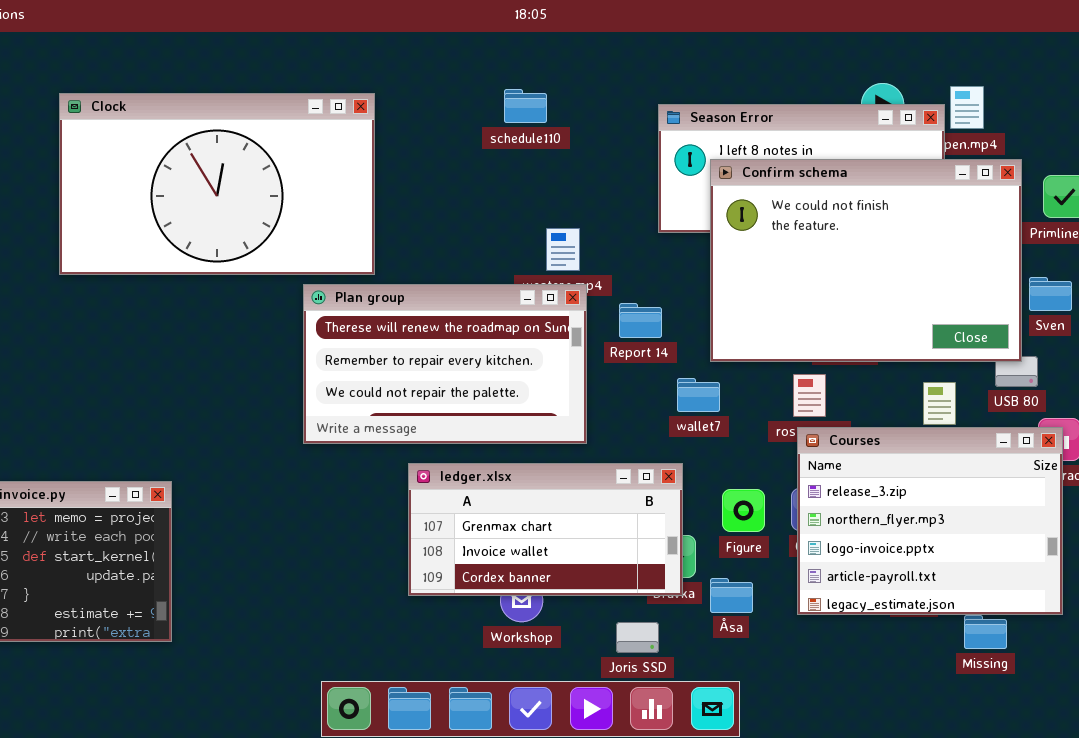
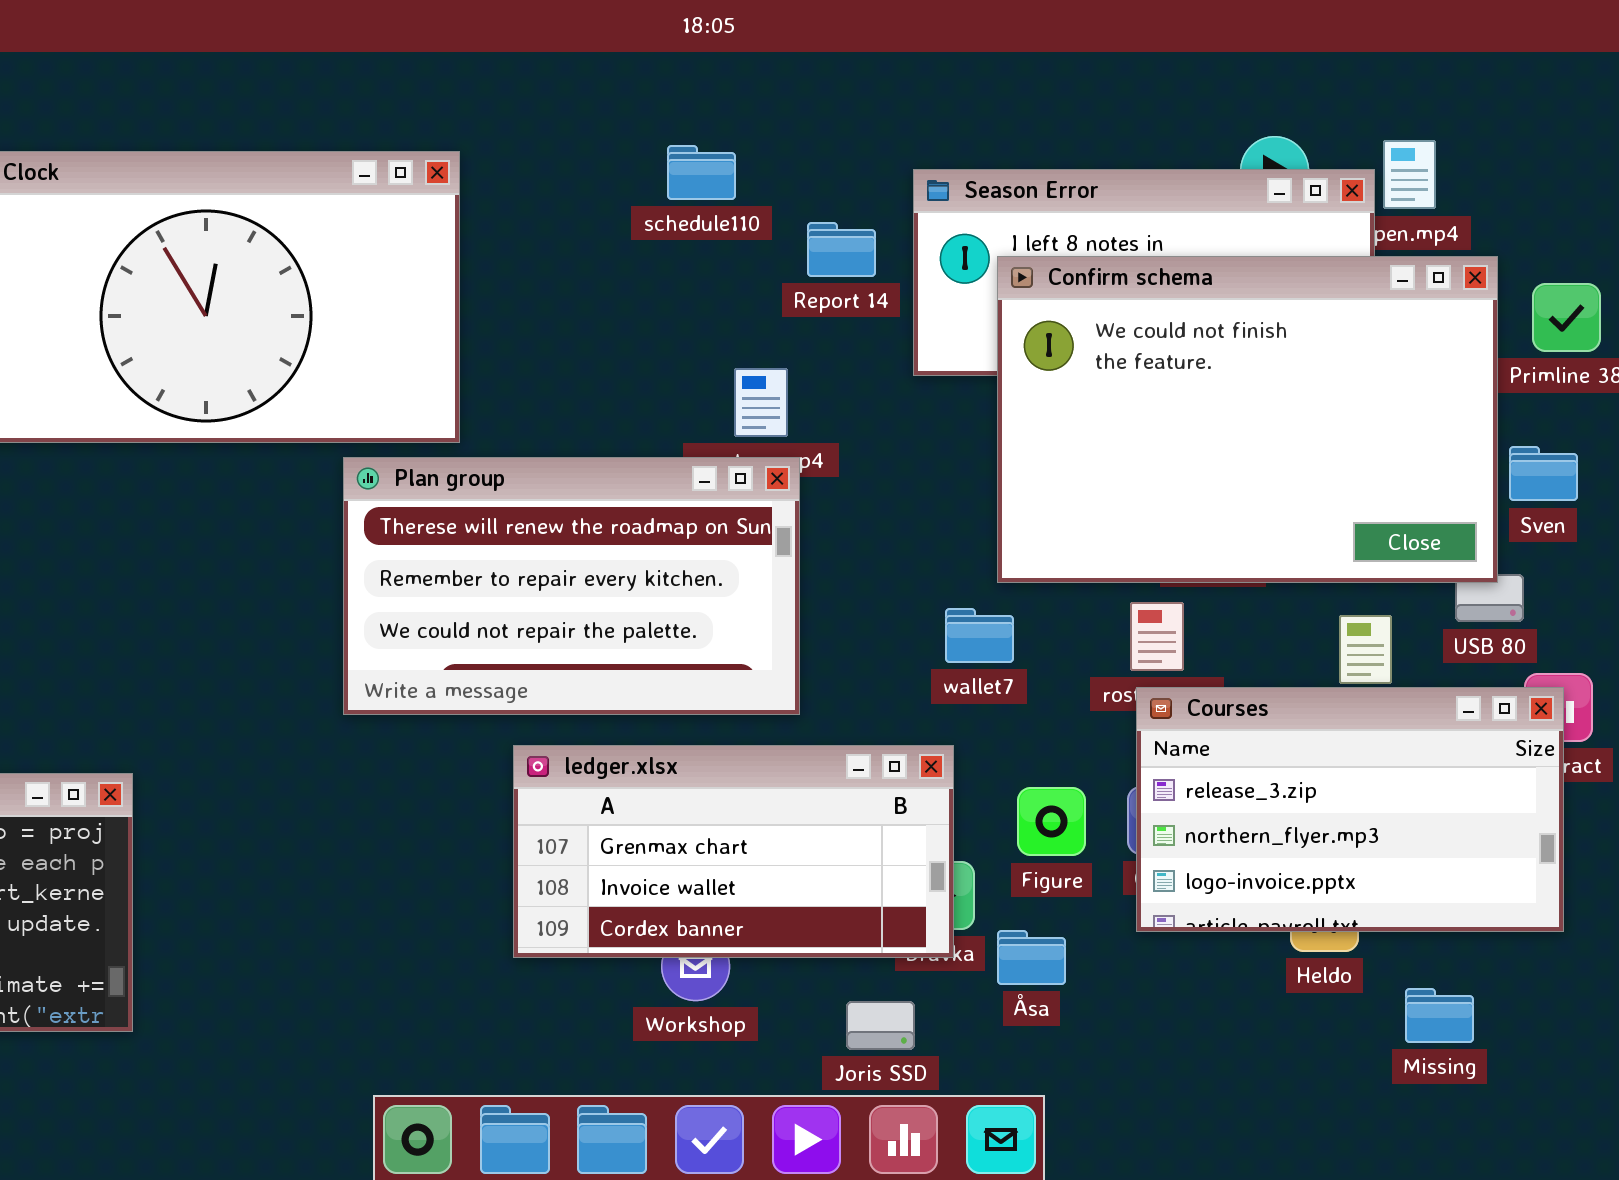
Report 14: [619,303,662,338] -> [807,222,876,277], moved
Courses: [797,427,1063,615] -> [1136,687,1564,932], resized

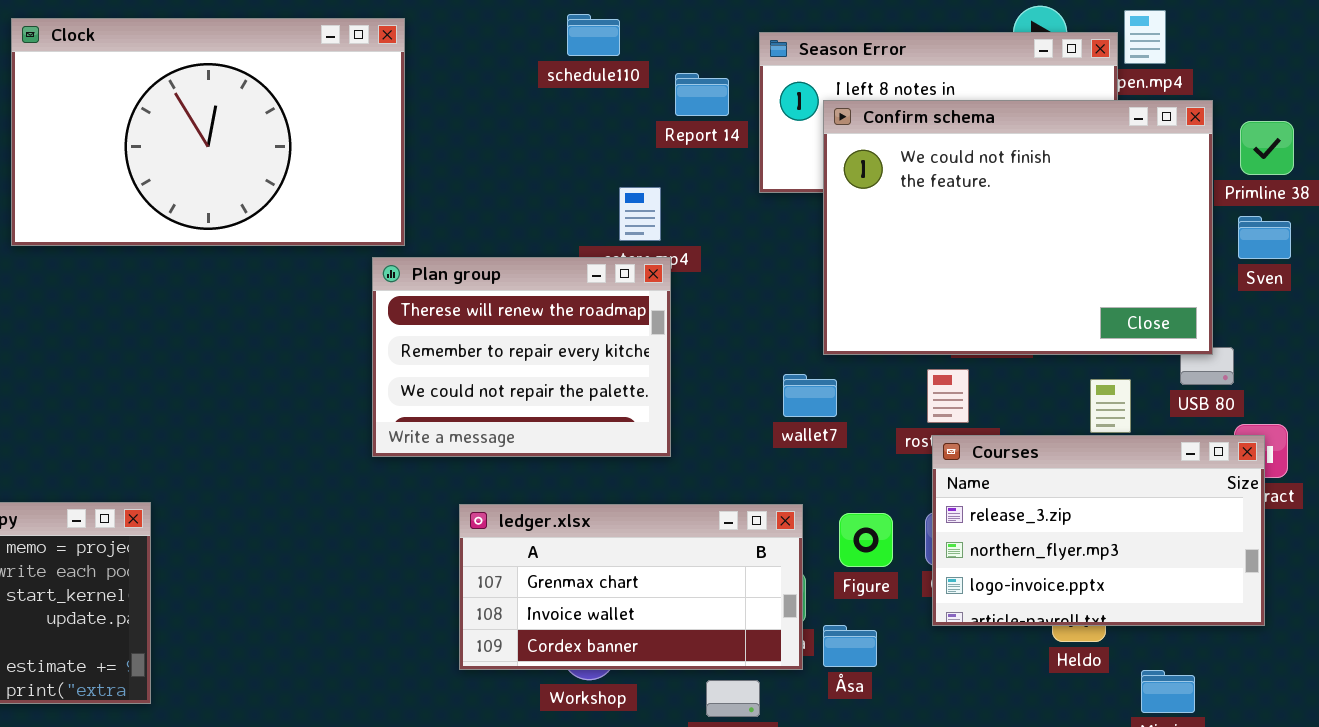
Sven: [1509,446,1578,501] -> [1238,216,1291,259], moved
Plan group: [343,457,800,715] -> [372,257,671,457], resized
ledger.xlsx: [513,745,954,958] -> [459,504,803,670], moved

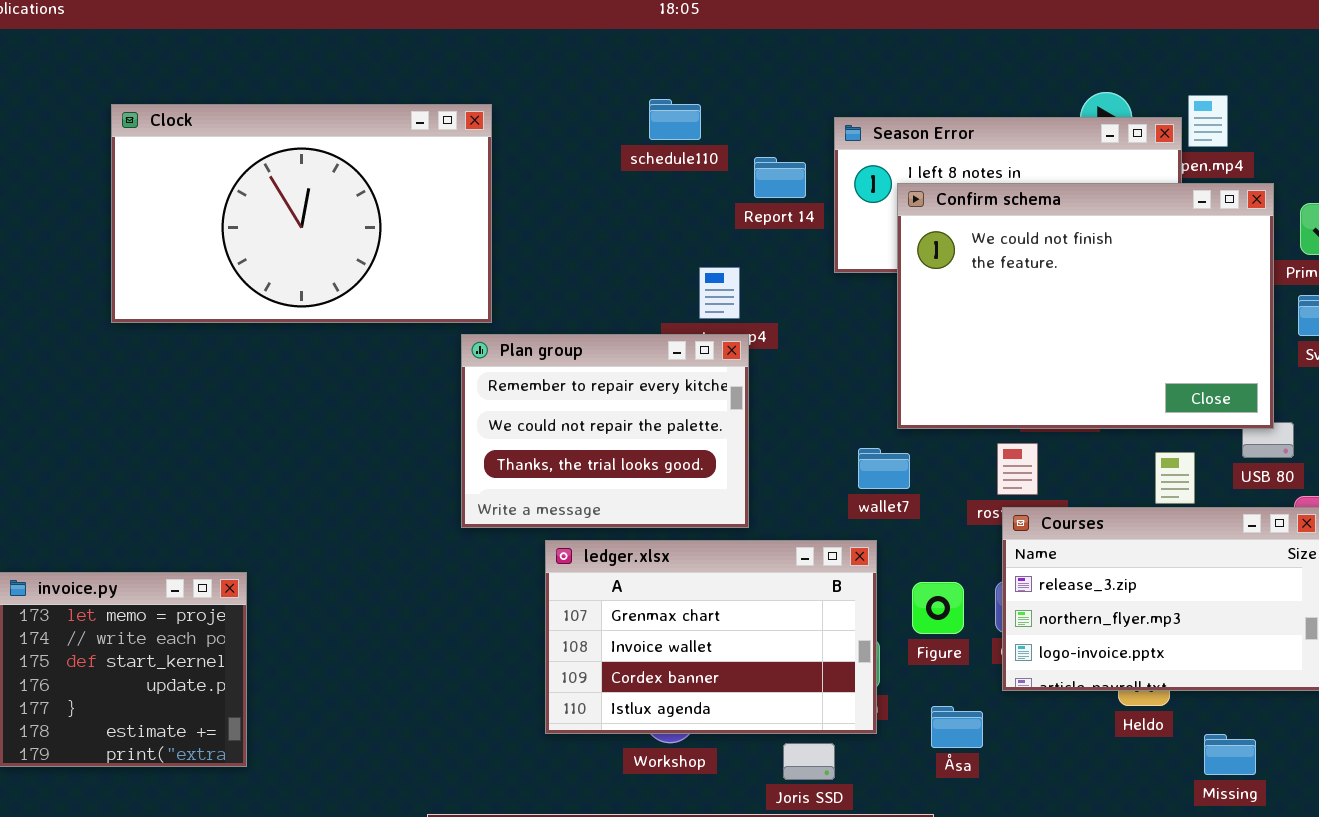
Plan group: [372,257,671,457] -> [461,334,749,528], scrolled down 1 row
ledger.xlsx: [459,504,803,670] -> [545,540,877,734], resized
Åsa: [823,625,877,667] -> [931,706,983,748], moved

